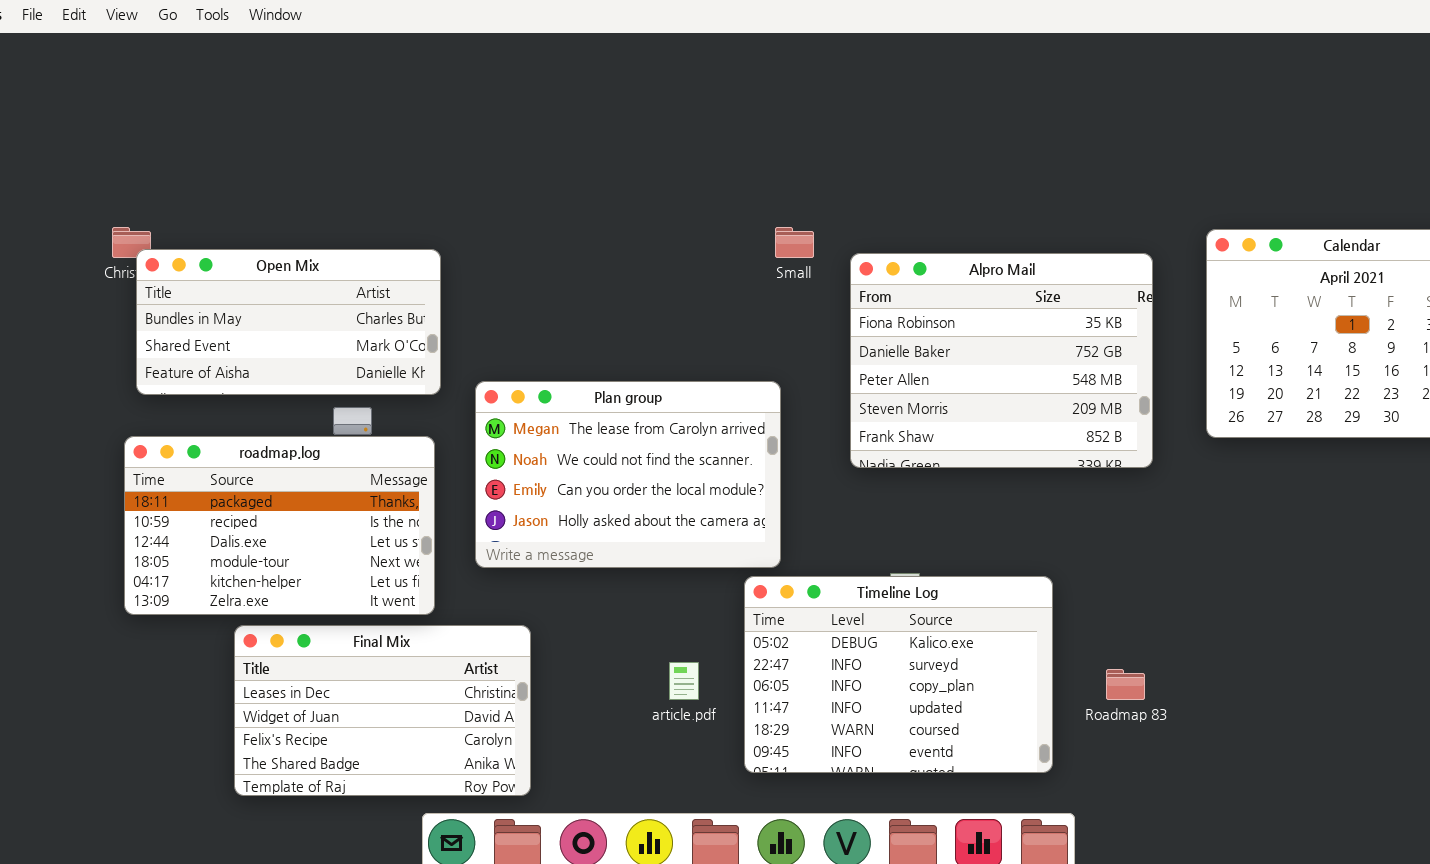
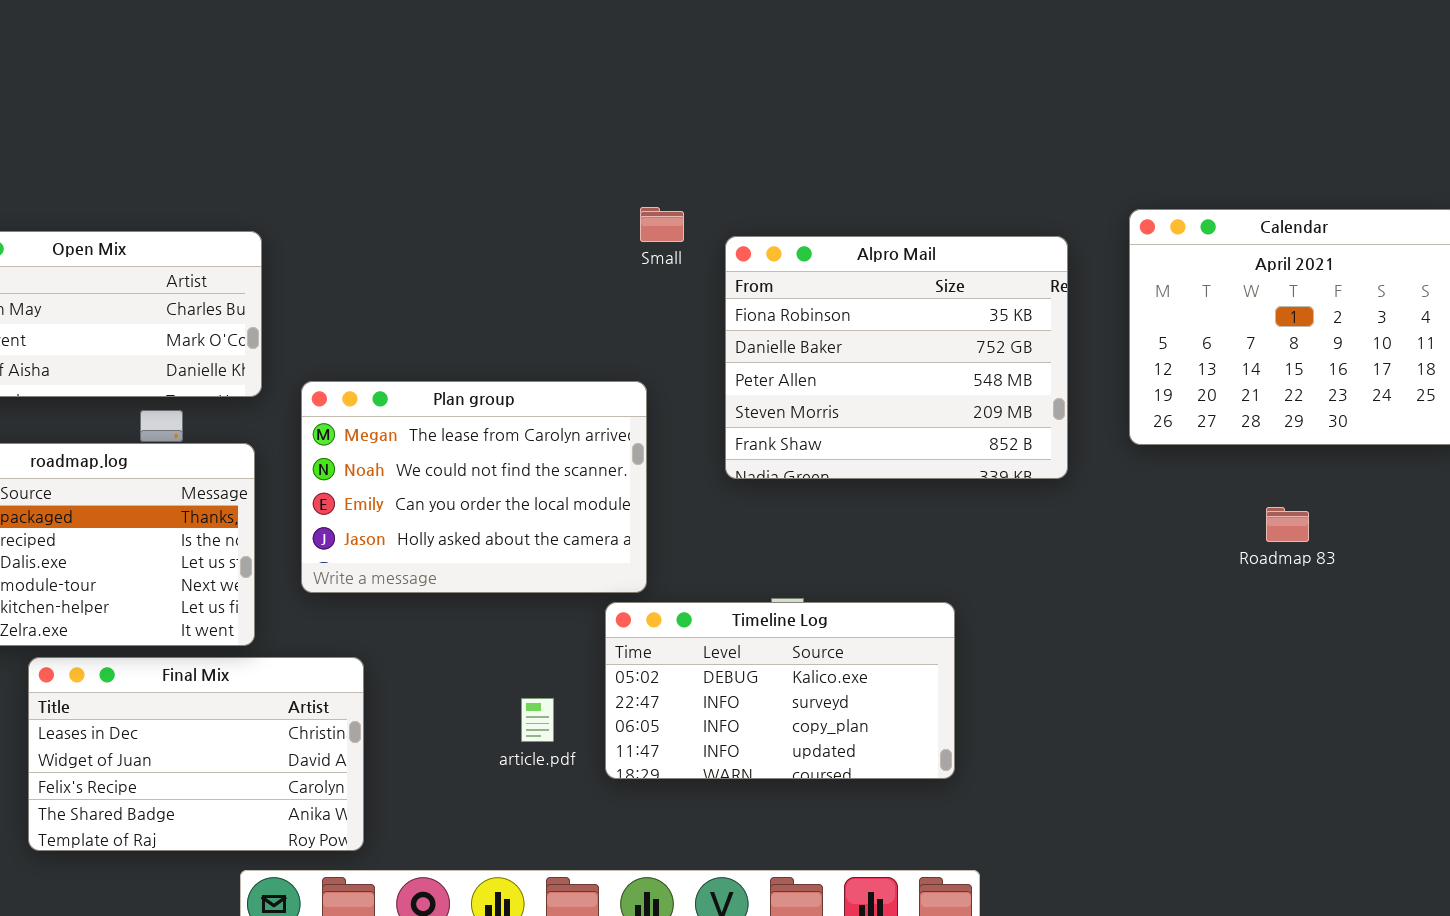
Timeline Log: [744,576,1053,773] -> [605,602,955,779], resized
Roadmap 83: [1106,669,1145,700] -> [1266,507,1309,542], moved

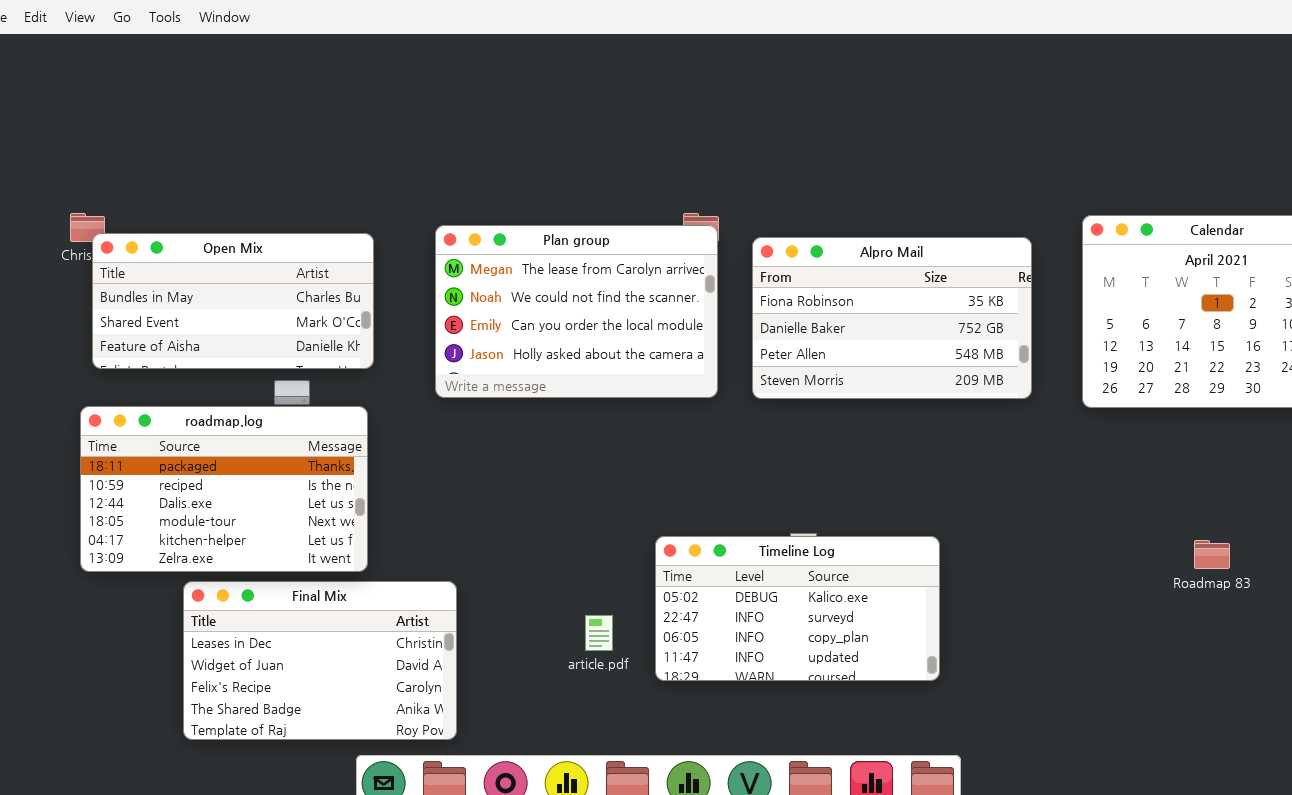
Alpro Mail: [725,236,1068,479] -> [752,237,1032,399], resized
Plan group: [301,381,647,593] -> [435,225,718,398], moved
Roadmap 83: [1266,507,1309,542] -> [1194,540,1230,569], moved

